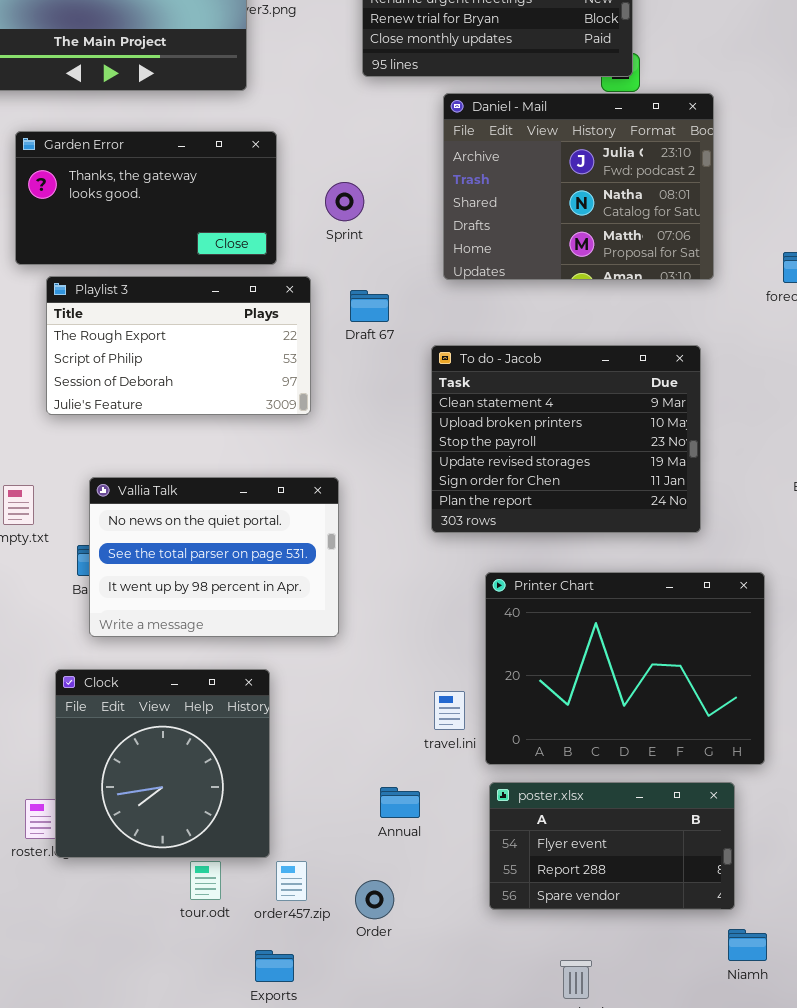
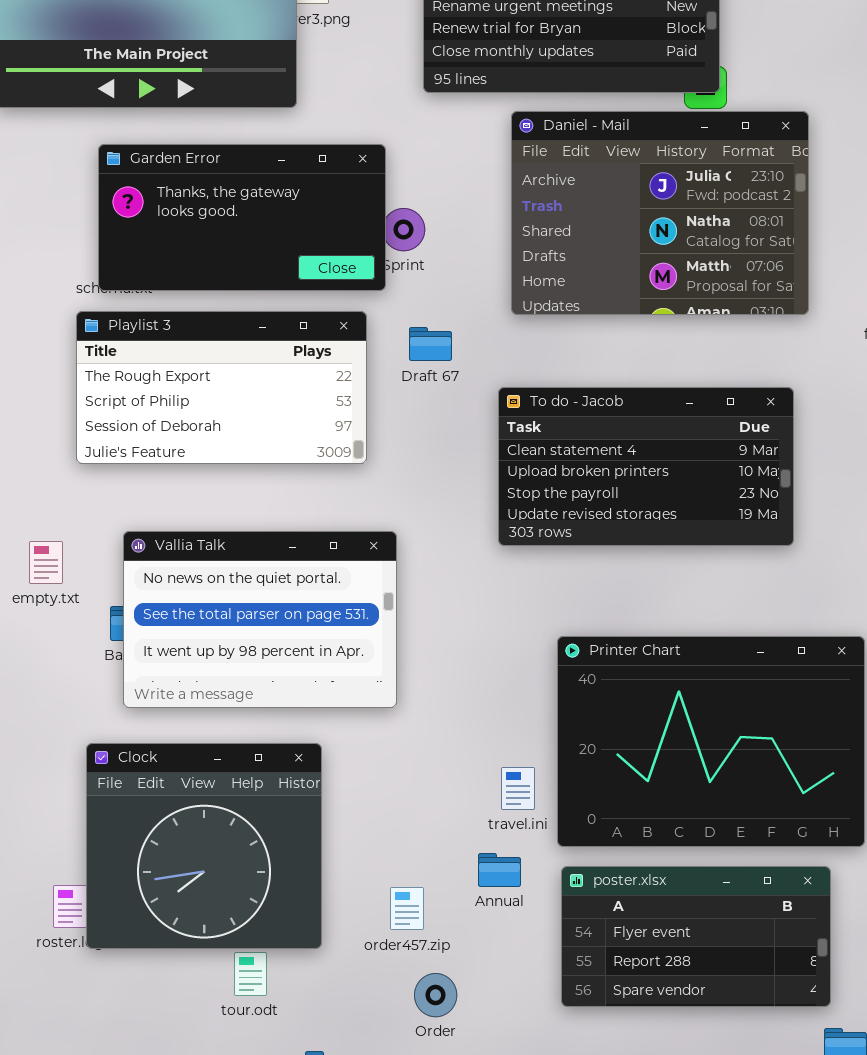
Garden Error: [15,131,277,265] -> [98,144,386,291], moved
To do - Jacob: [431,345,701,533] -> [498,387,794,546], resized
Annual: [380,787,420,818] -> [478,853,521,887], moved
order457.zip: [276,861,307,901] -> [390,887,424,930], moved

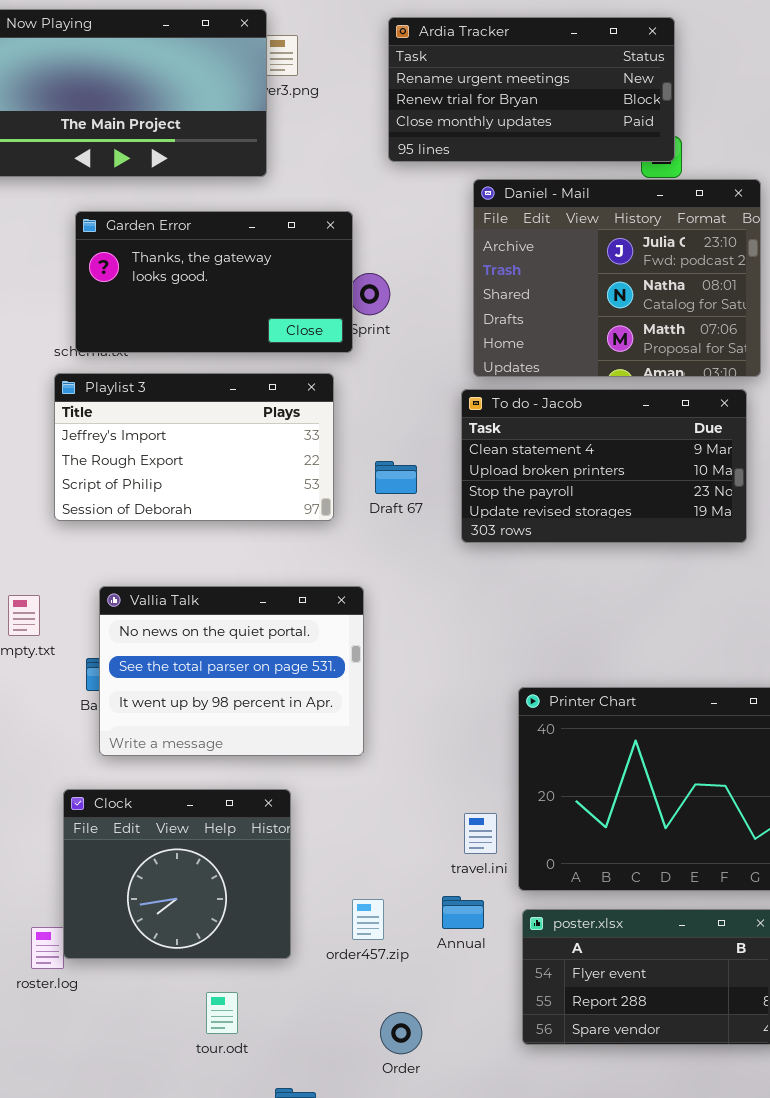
Playlist 3: [76,311,367,464] -> [54,373,334,521], scrolled up 1 row
Draft 67: [409,327,452,361] -> [375,461,417,494], moved
To do - Jacob: [498,387,794,546] -> [461,389,747,543], moved
Clock: [86,743,322,949] -> [63,789,291,959], resized
order457.zip: [390,887,424,930] -> [352,899,384,940], moved

